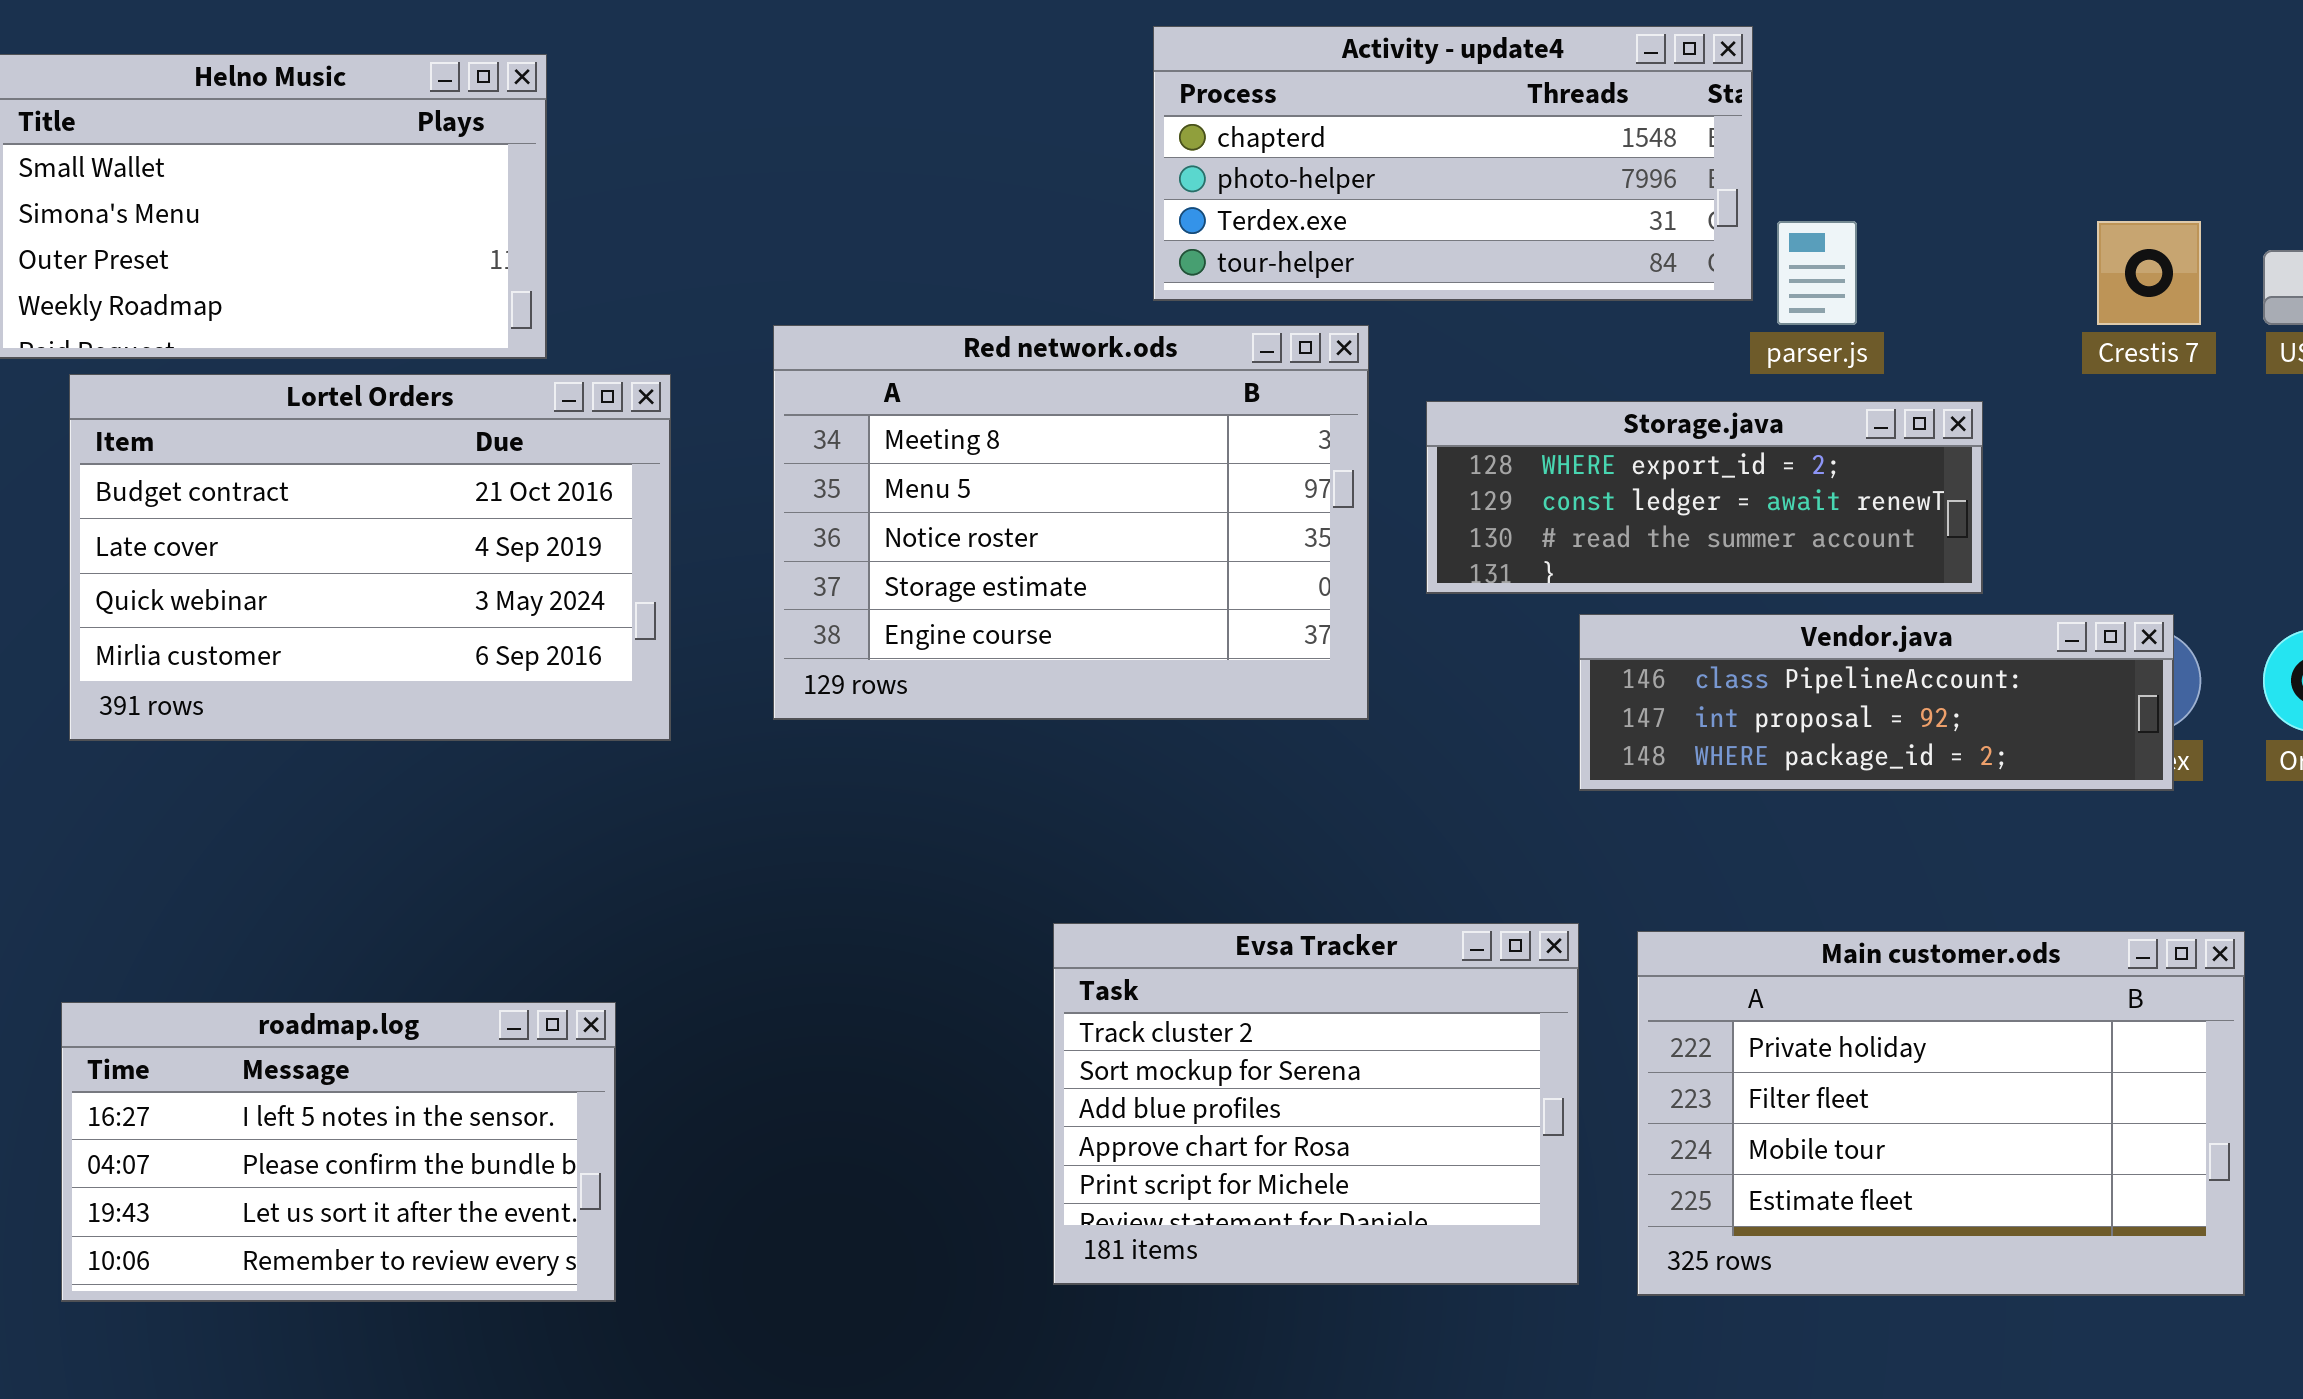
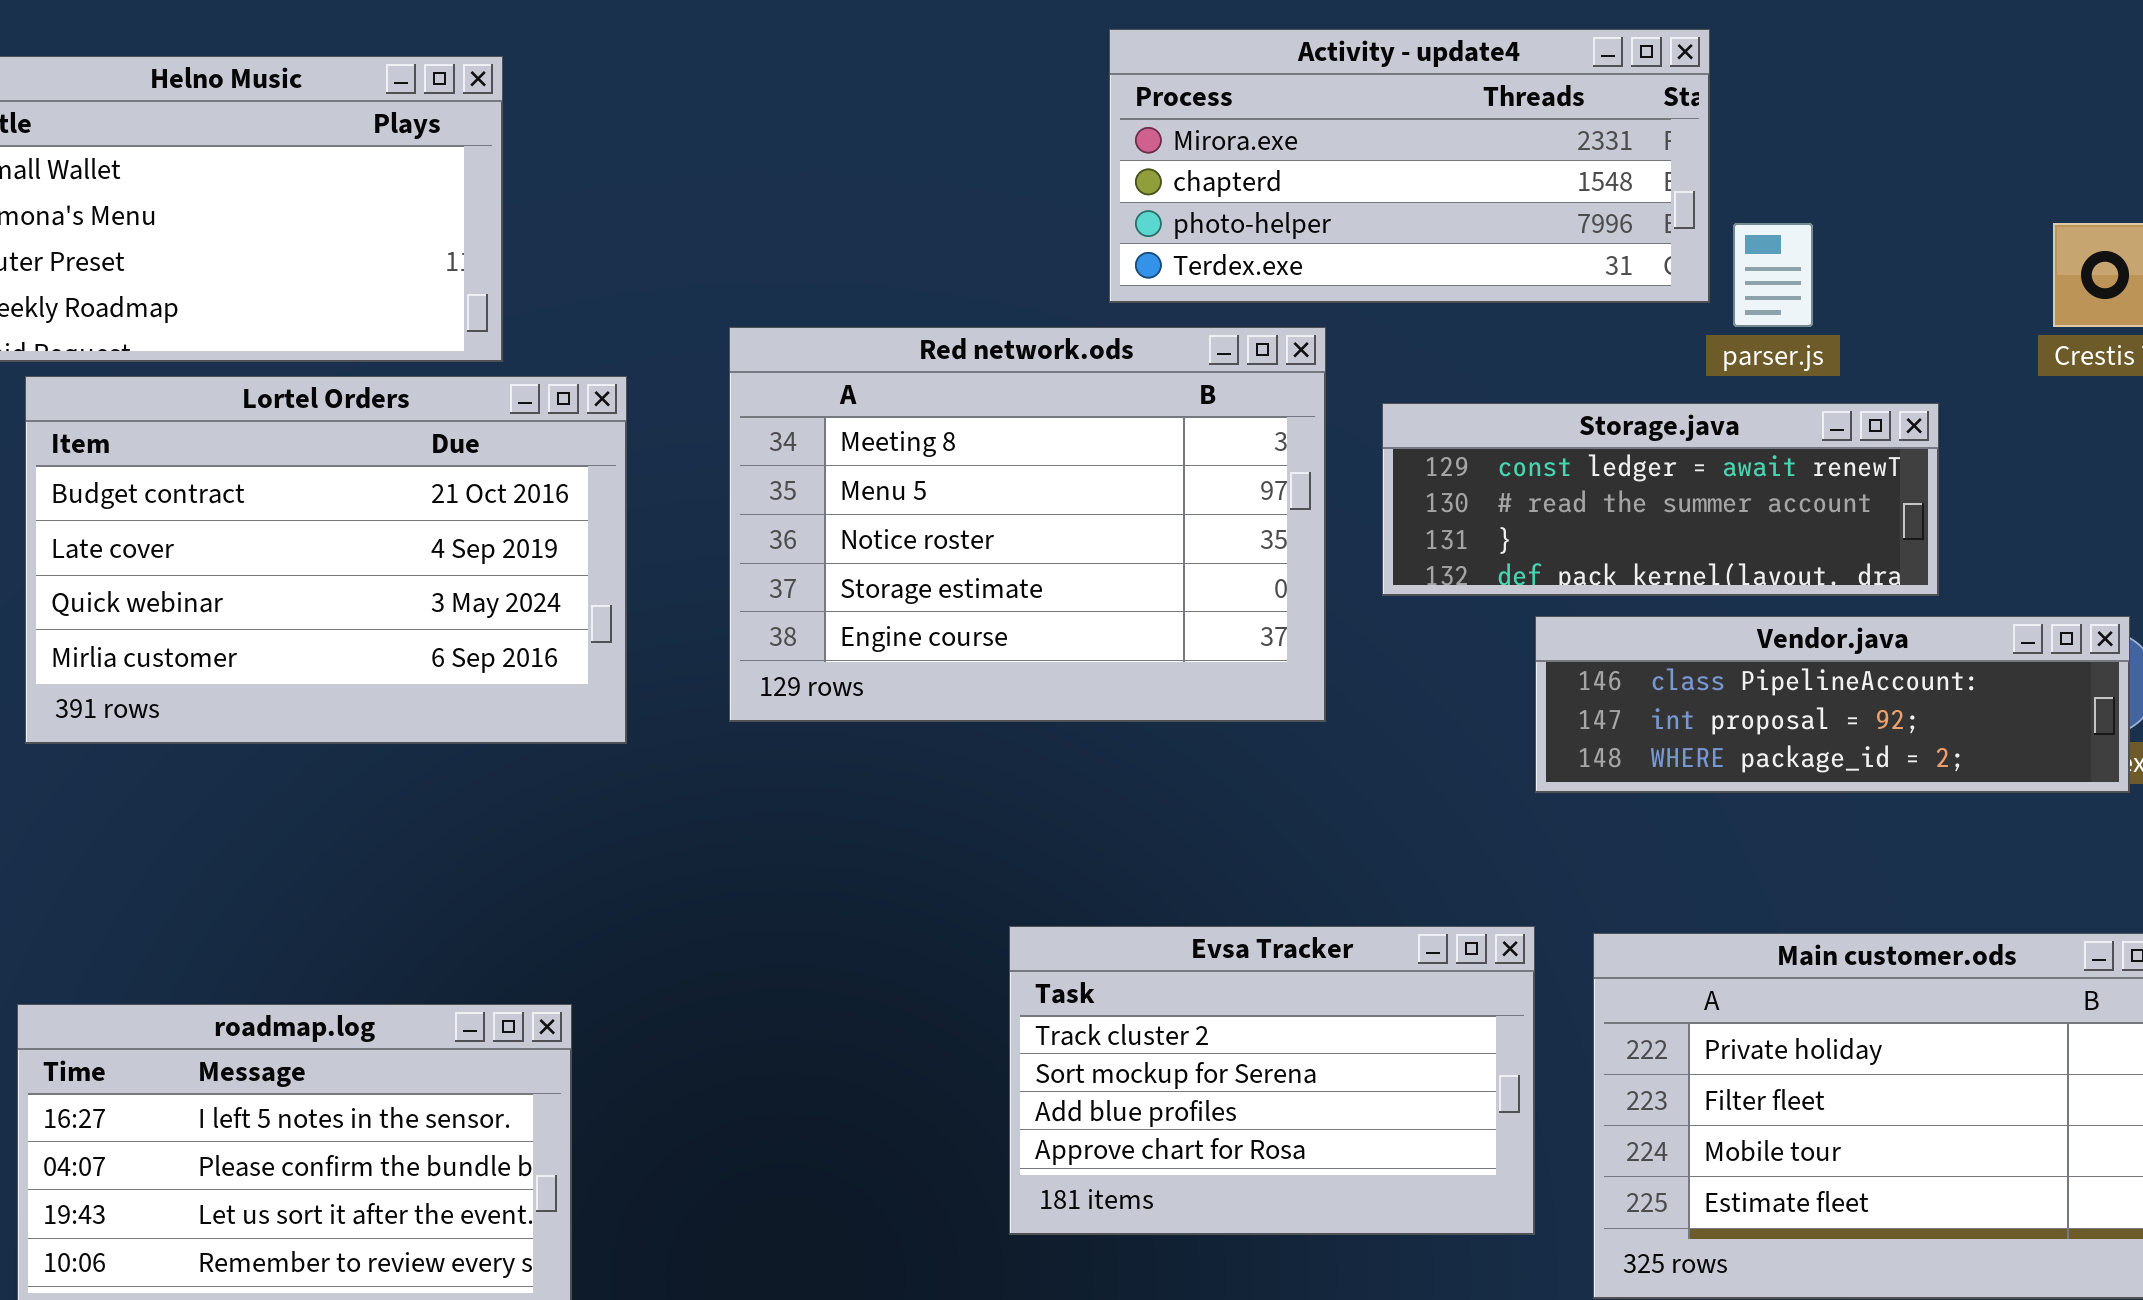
Activity - update4: [1153,26,1753,301] -> [1109,29,1710,303], scrolled up 1 row
Storage.java: [1426,401,1983,594] -> [1382,403,1939,596], scrolled down 1 row
Evsa Tracker: [1053,923,1579,1285] -> [1009,926,1535,1235], resized

